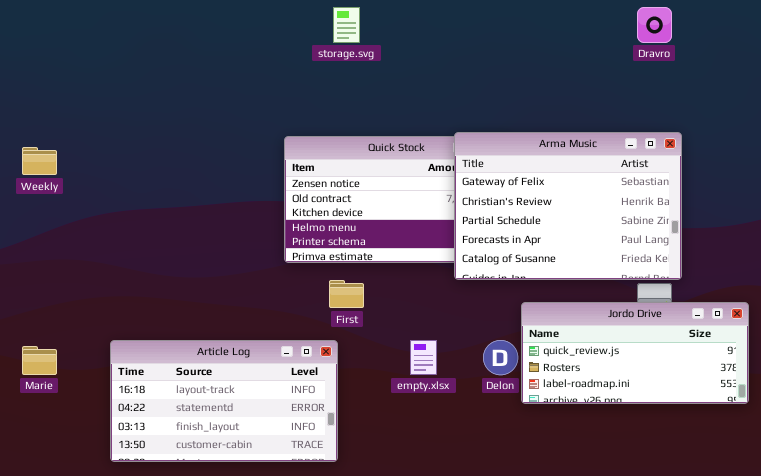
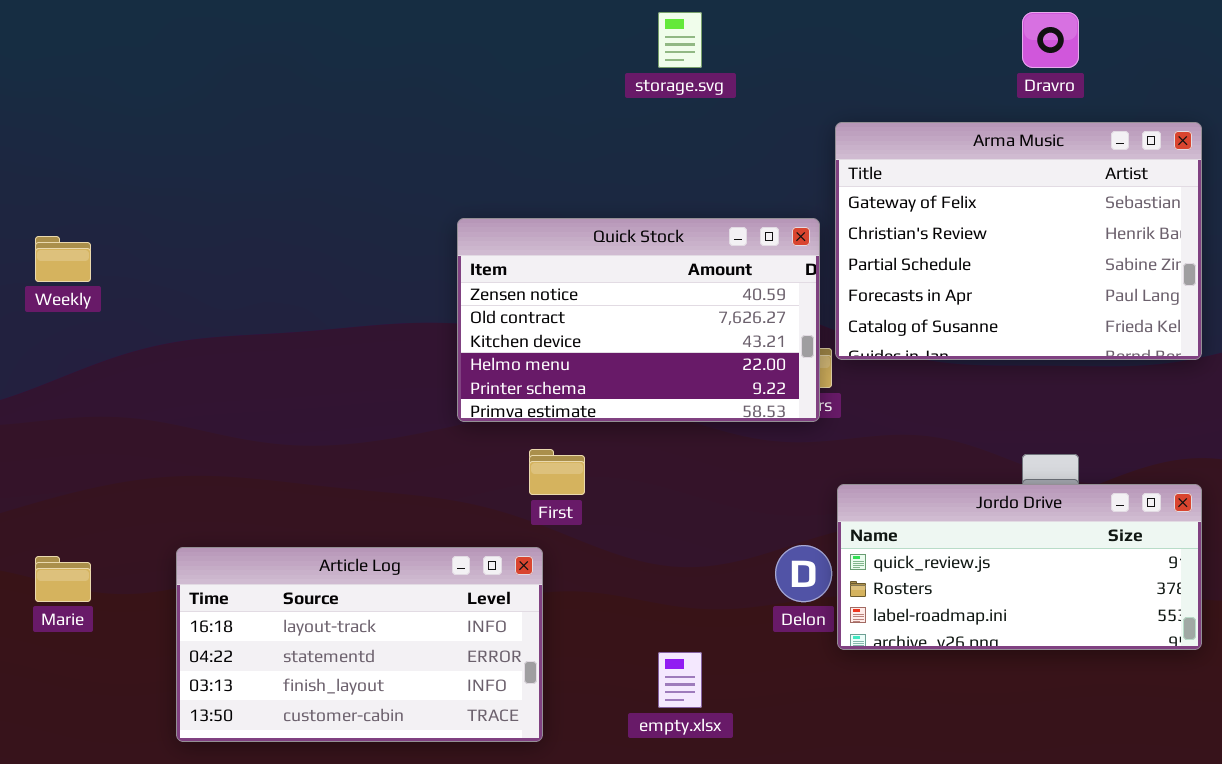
storage.svg: [333,7,360,43] -> [658,12,702,68], moved
Arma Music: [454,132,682,280] -> [835,122,1202,360], moved
empty.xlsx: [410,340,437,375] -> [658,652,702,708], moved

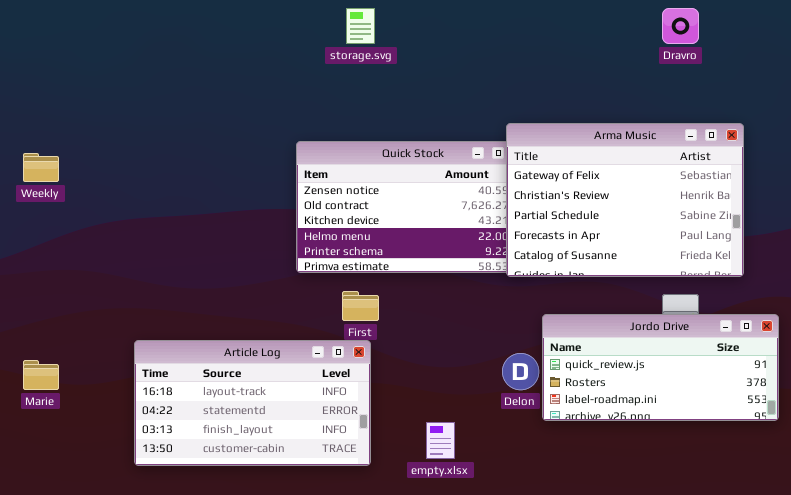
storage.svg: [658,12,702,68] -> [346,8,375,44], moved
Arma Music: [835,122,1202,360] -> [506,123,744,277], moved
Article Log: [176,547,543,742] -> [134,340,371,466], moved

